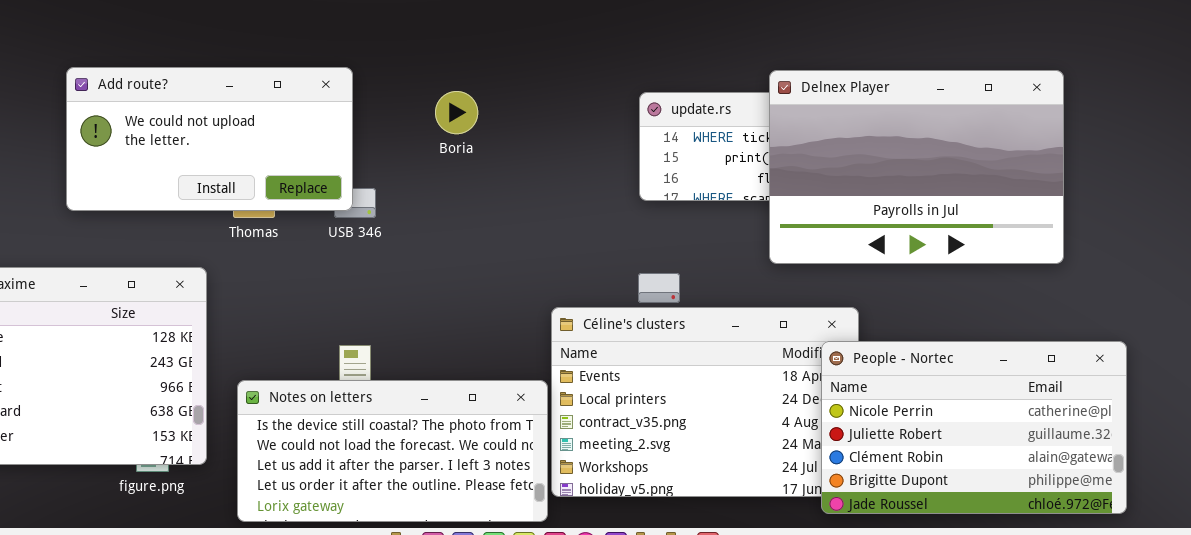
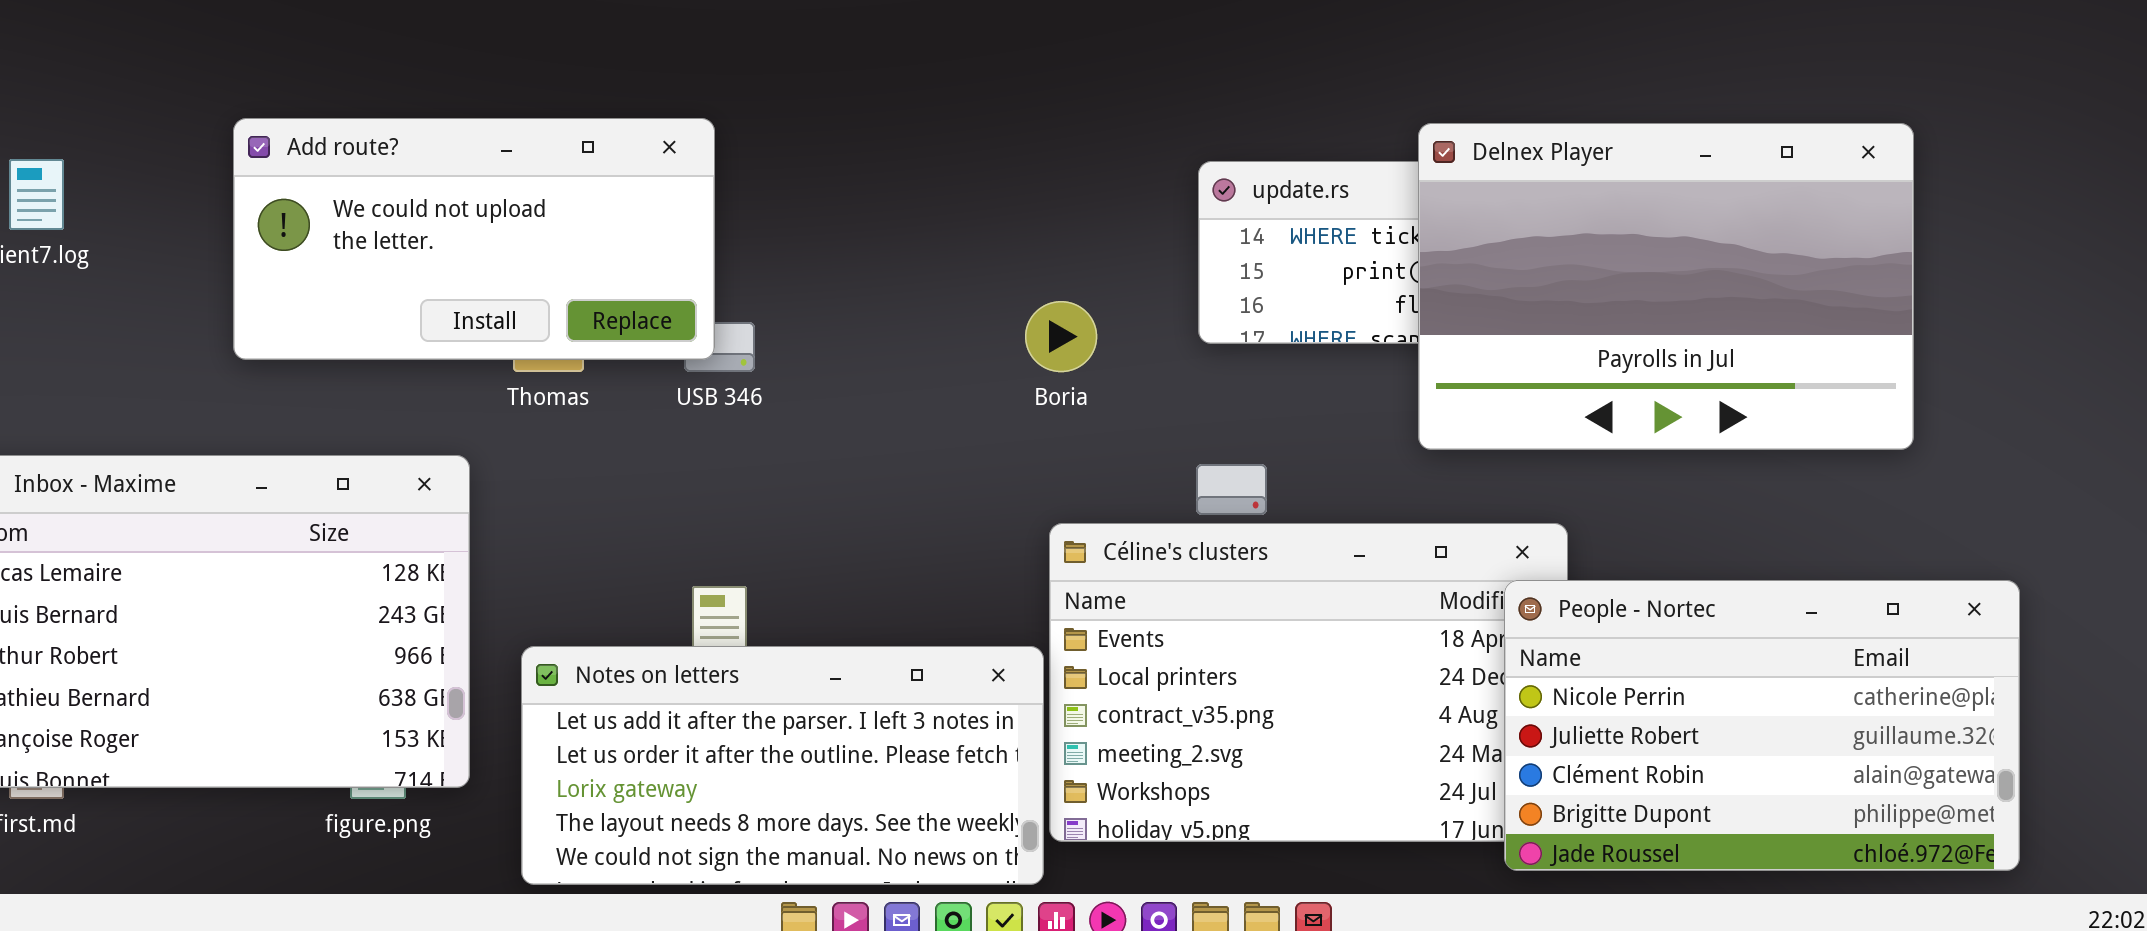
Boria: [435,91,478,134] -> [1025,301,1097,372], moved
Notes on letters: [237,380,548,522] -> [521,646,1044,885], scrolled down 2 rows

